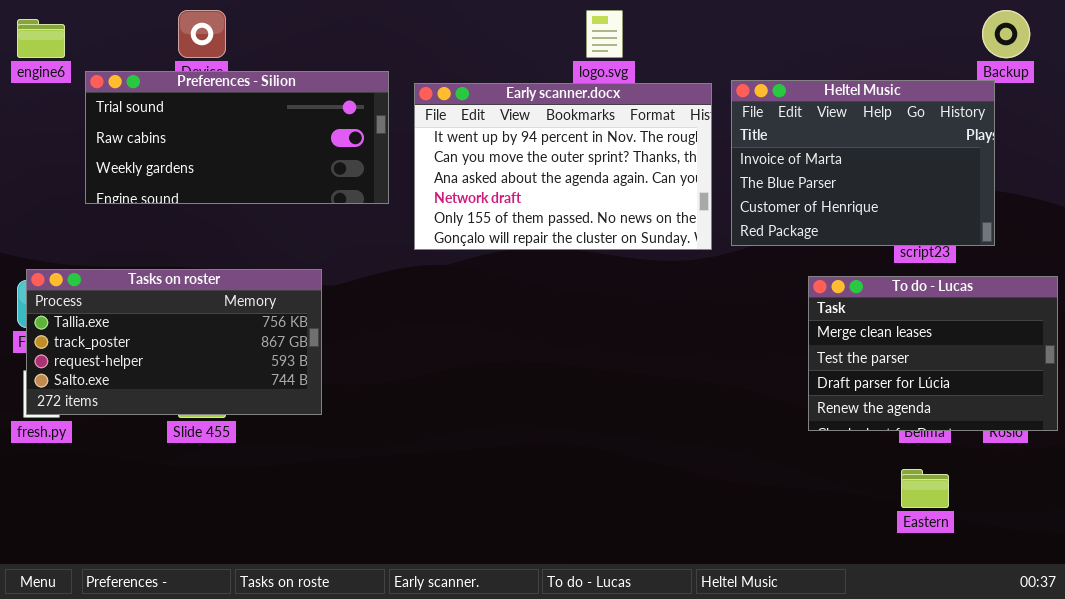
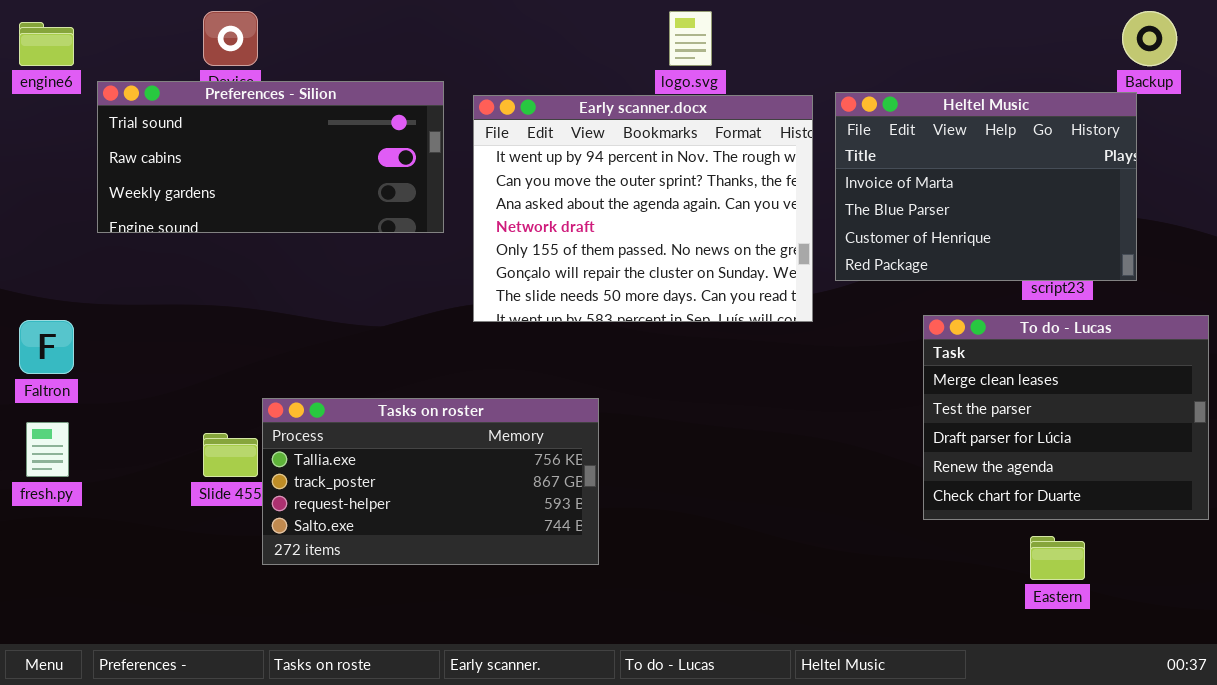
Early scanner.docx: [414,83,712,250] -> [473,95,813,322], resized
Tasks on roster: [26,269,322,415] -> [262,398,599,565], moved
To do - Lucas: [808,276,1058,431] -> [923,315,1209,520], resized

